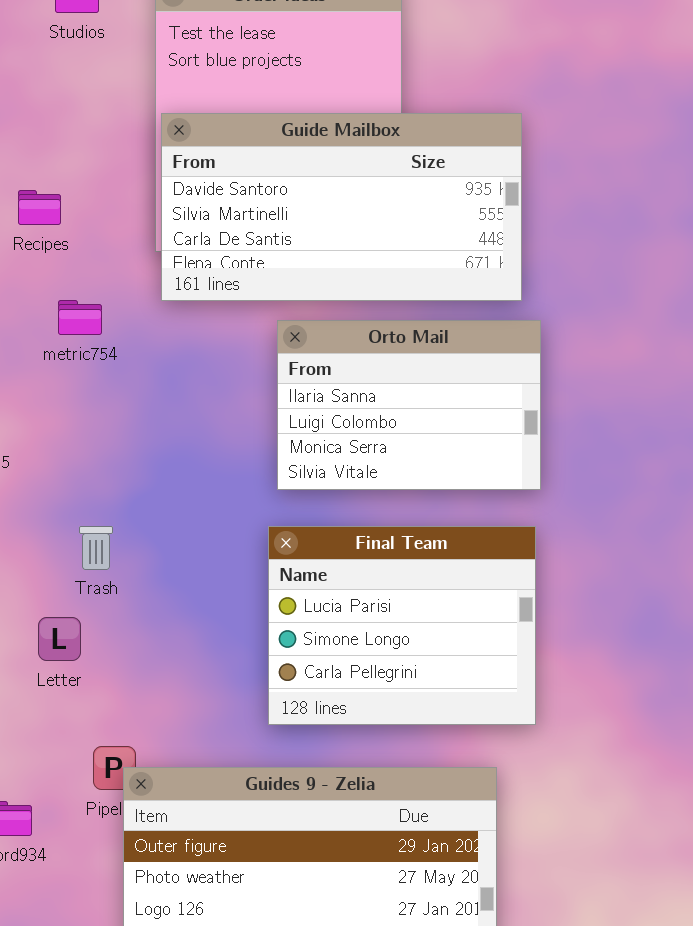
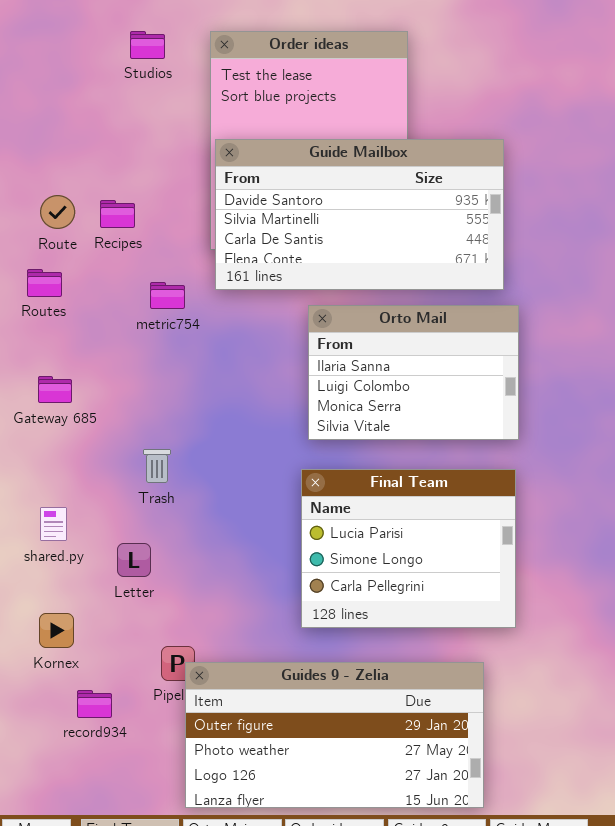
metric754: [58,300,102,335] -> [150,282,185,309], moved
Trash: [79,526,113,570] -> [143,449,171,483], moved

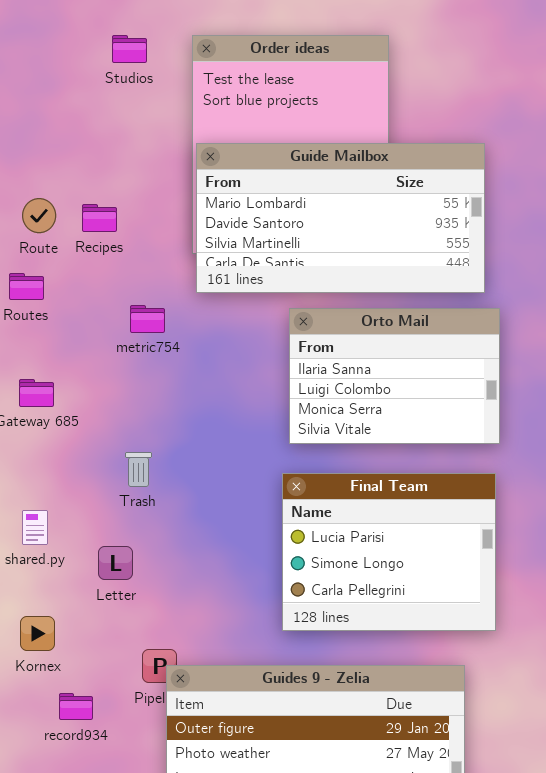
Guide Mailbox: [215,139,504,290] -> [196,143,485,293], scrolled up 1 row
metric754: [150,282,185,309] -> [130,305,165,333], moved

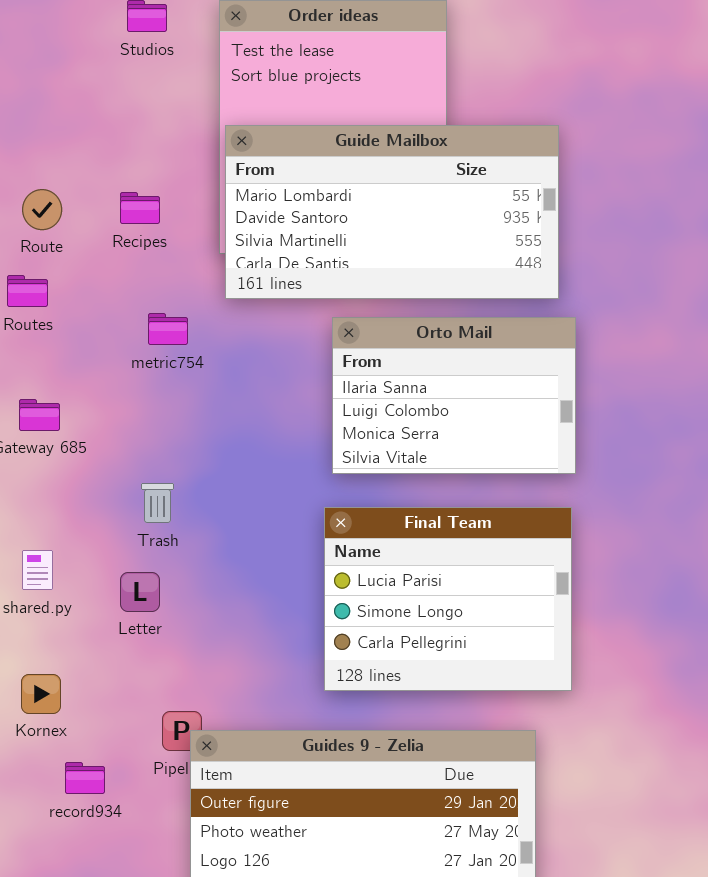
Recipes: [82,204,117,232] -> [120,192,160,224], moved
Letter: [98,546,133,580] -> [120,572,160,612], moved

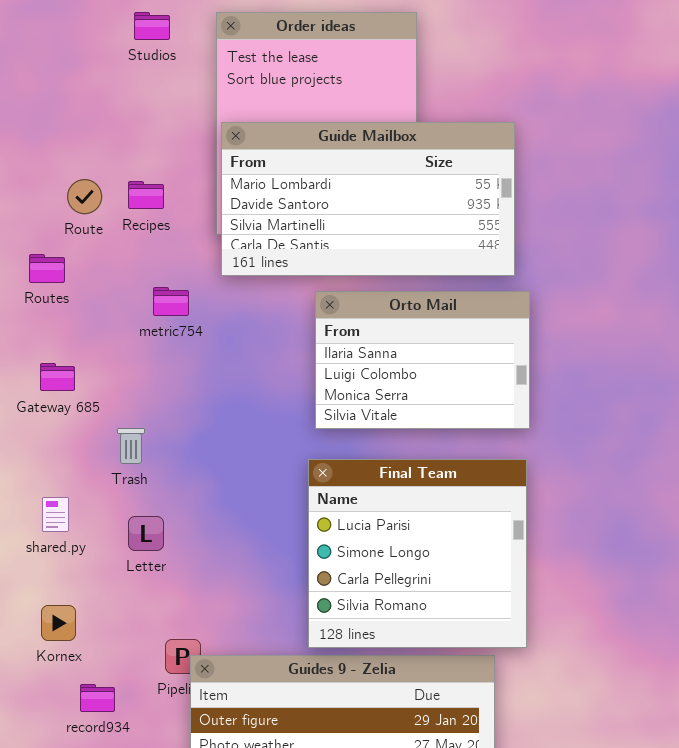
Route: [22,189,62,230] -> [67,179,102,214], moved
Trash: [141,483,174,523] -> [117,428,145,464], moved
Final Team: [324,507,572,691] -> [308,459,527,648], resized

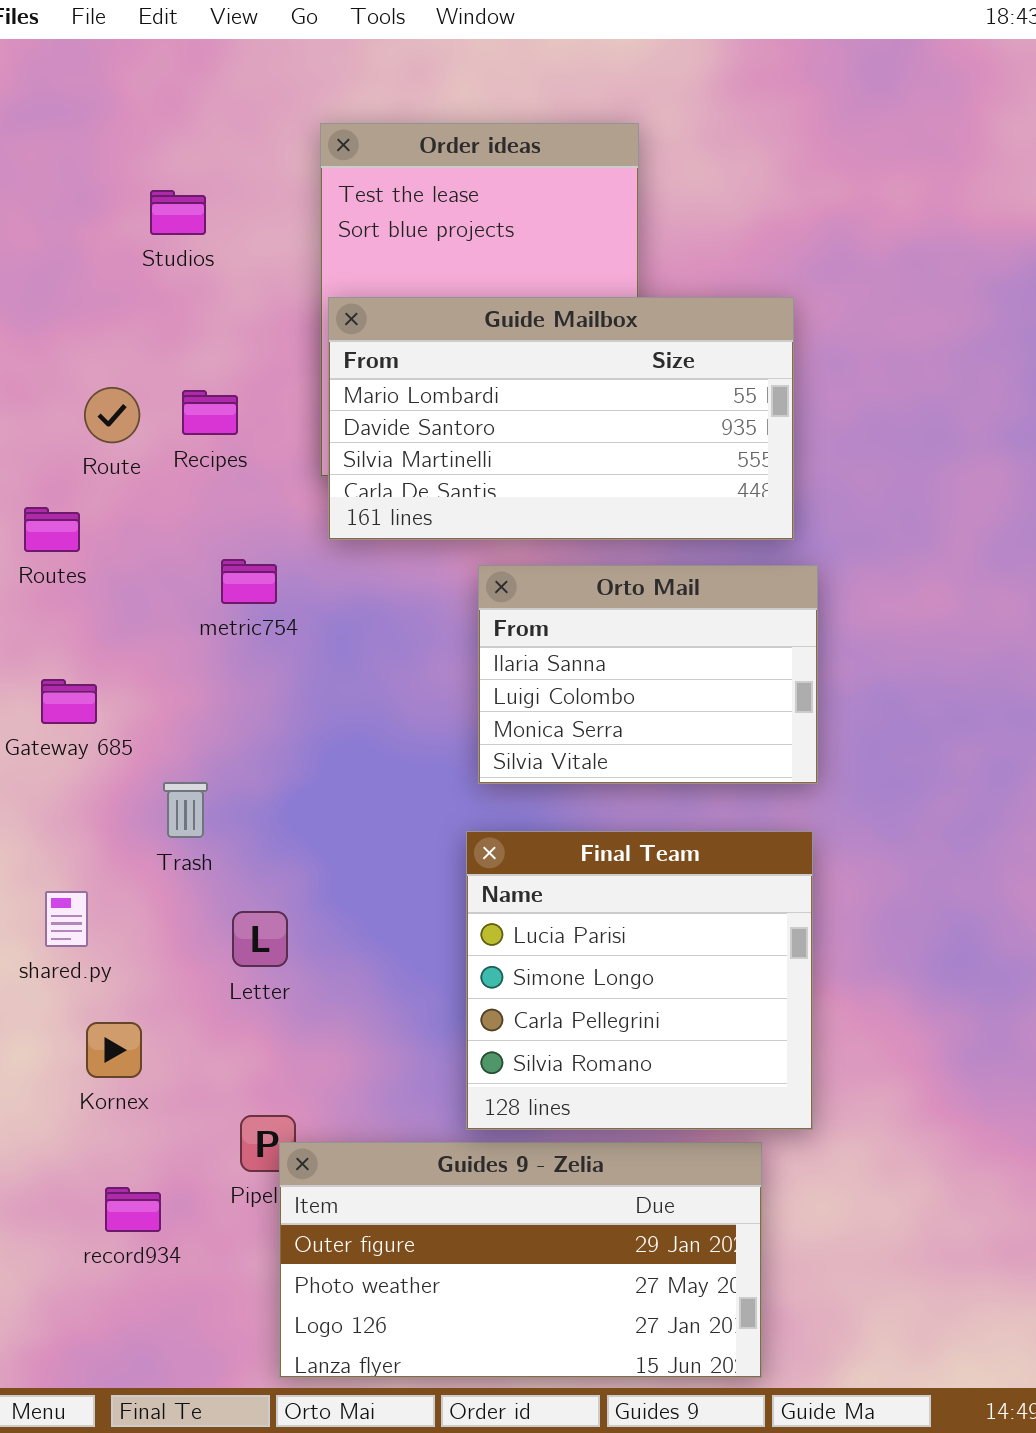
Studios: [134,12,170,40] -> [150,190,206,235], moved
Letter: [128,516,164,551] -> [232,911,288,967], moved
Kornex: [41,605,76,641] -> [86,1022,142,1078], moved

